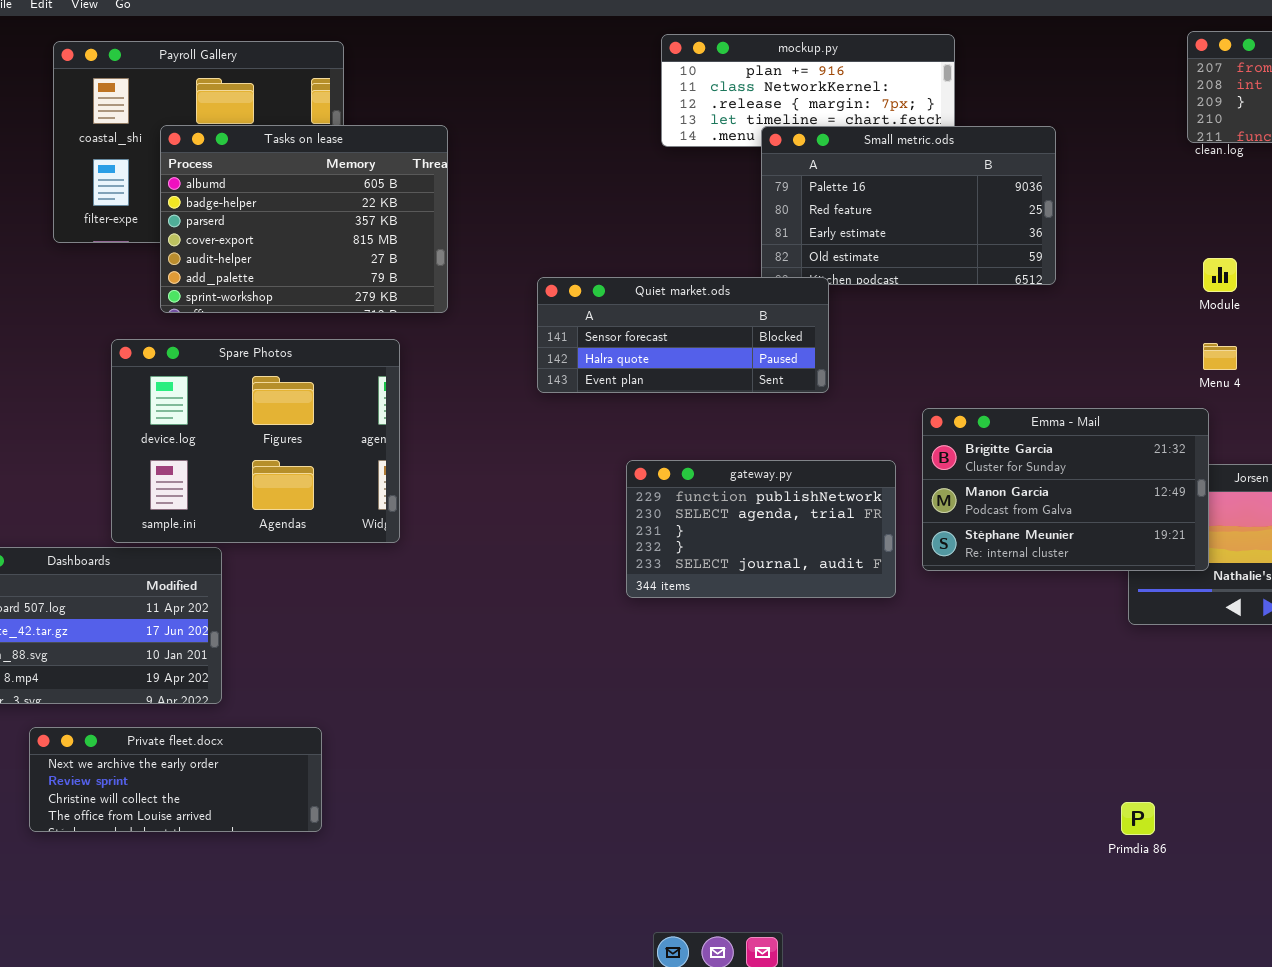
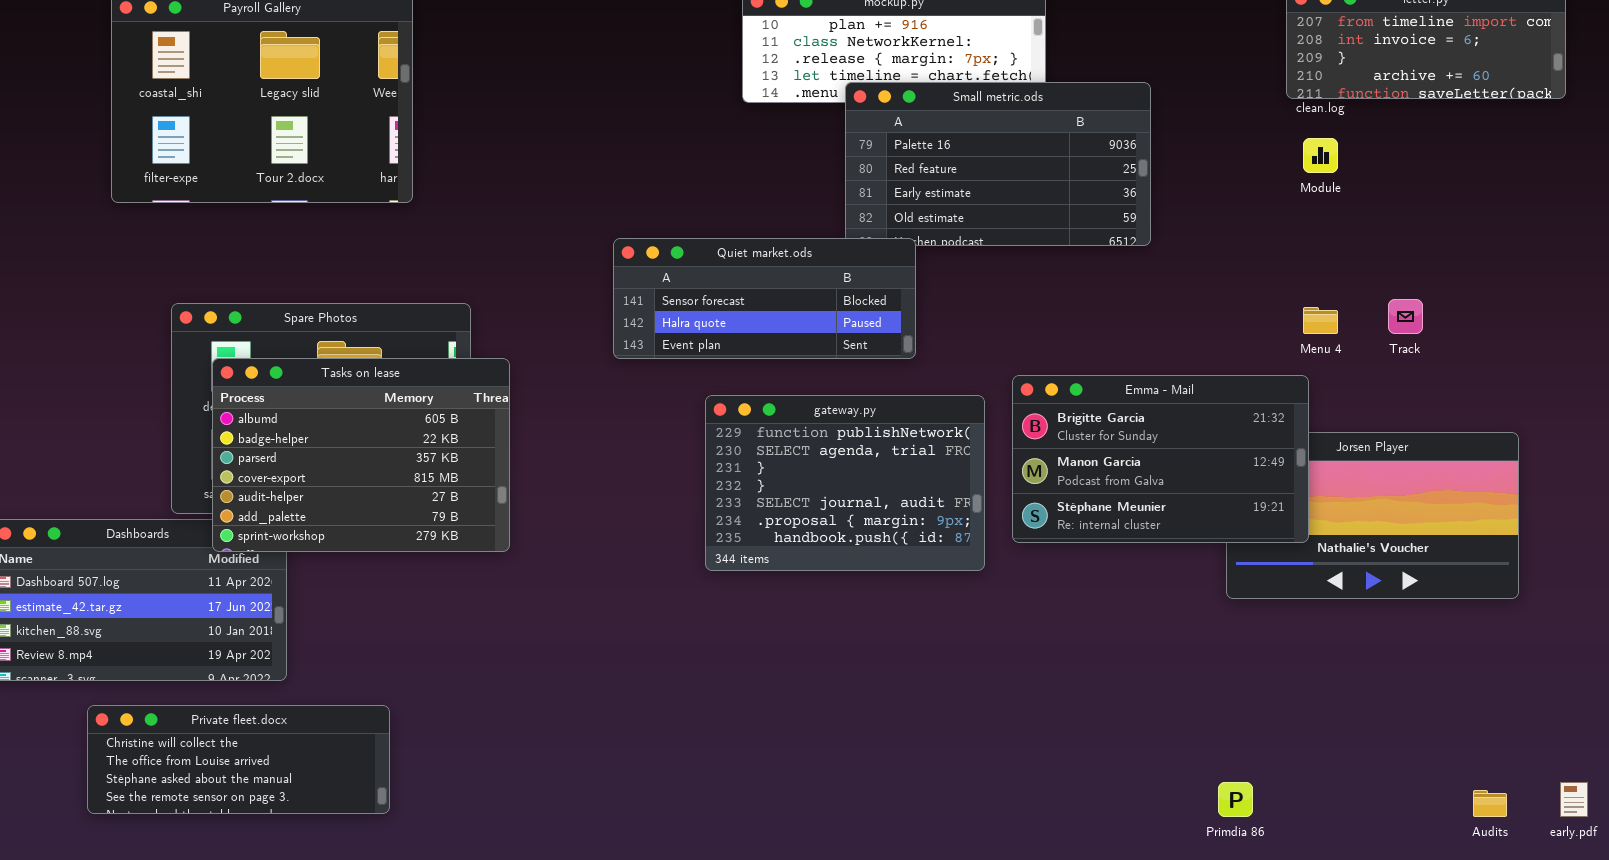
Tasks on lease: [160,125,448,313] -> [212,358,510,552], moved
Module: [1203,258,1237,292] -> [1303,138,1338,173], moved
gateway.py: [626,460,896,598] -> [705,395,985,571], resized
Private fleet.docx: [29,727,322,832] -> [87,705,390,814], scrolled down 2 rows

